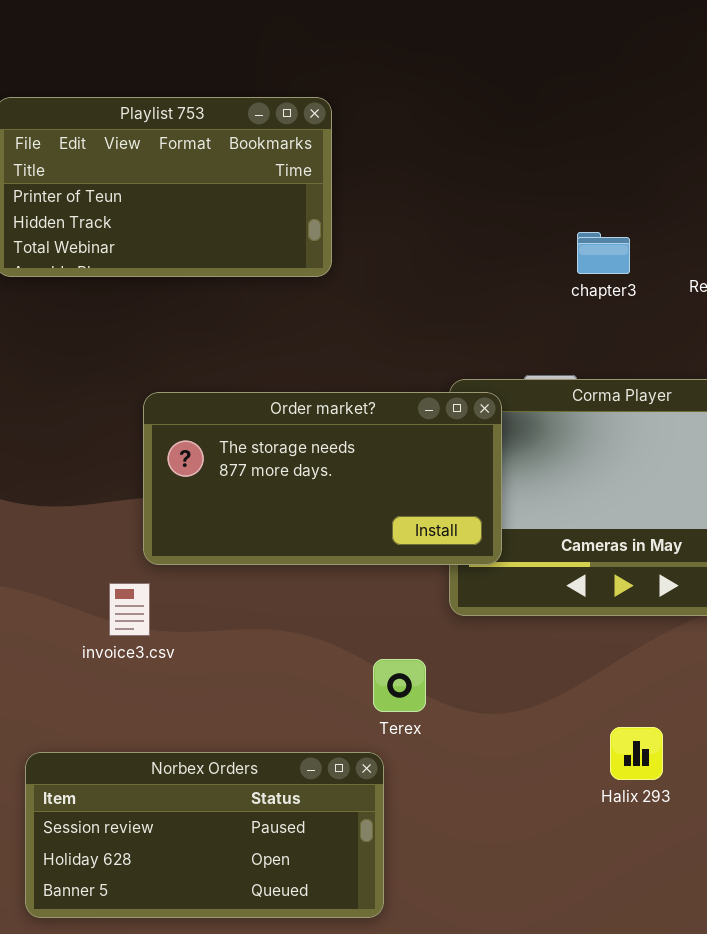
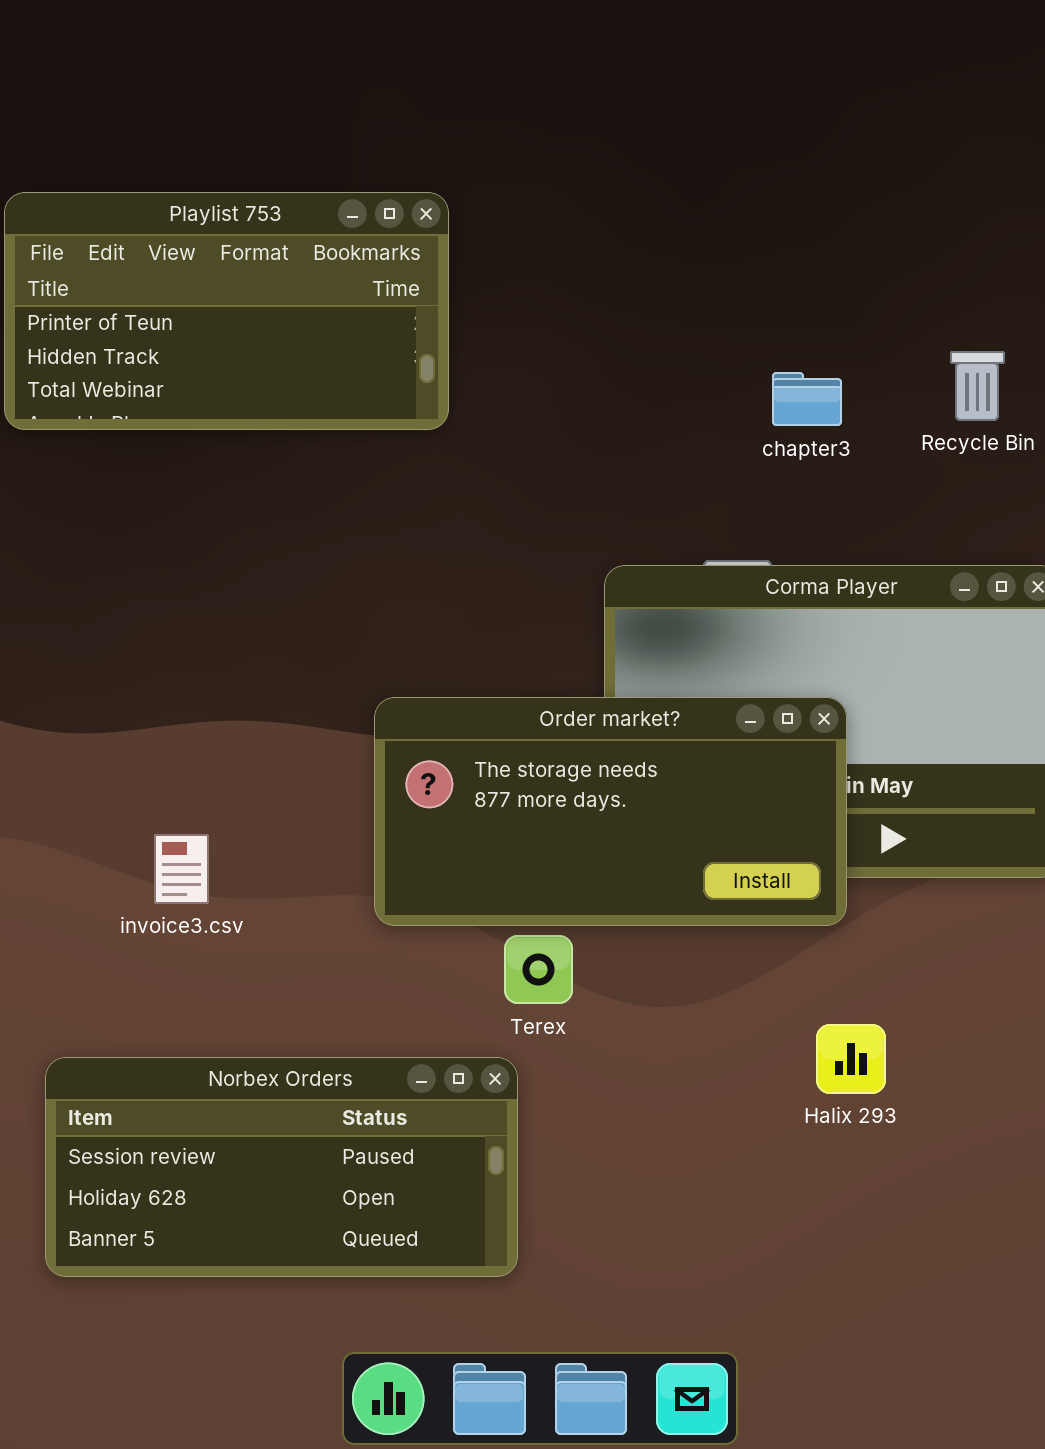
Order market?: [143,392,502,565] -> [374,697,847,926], moved

